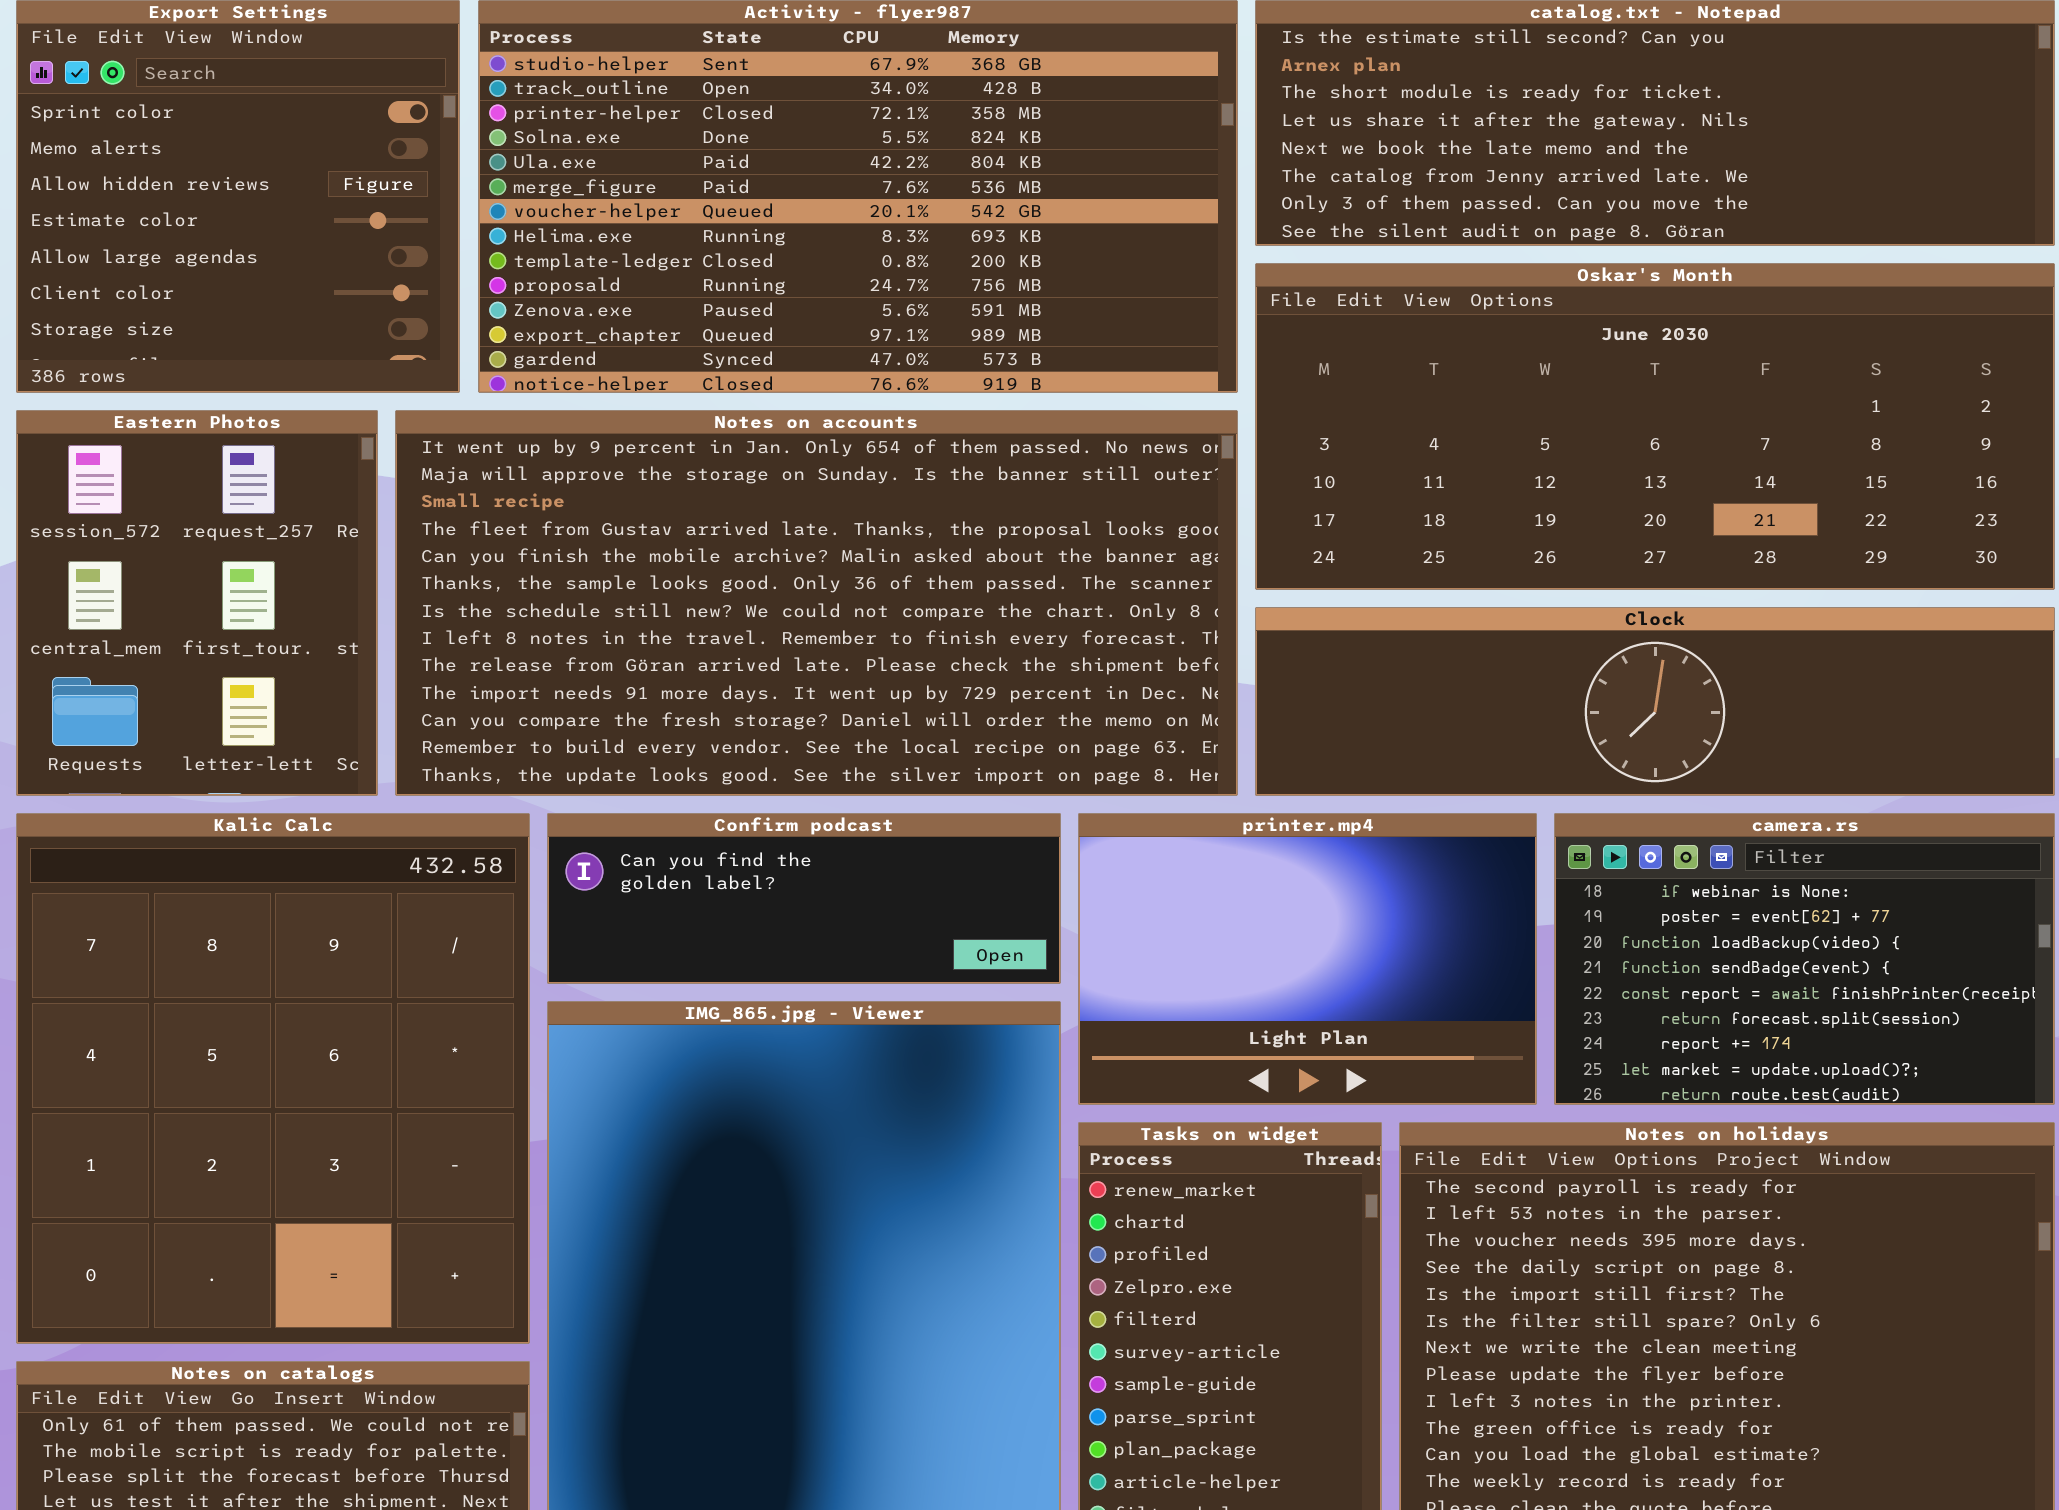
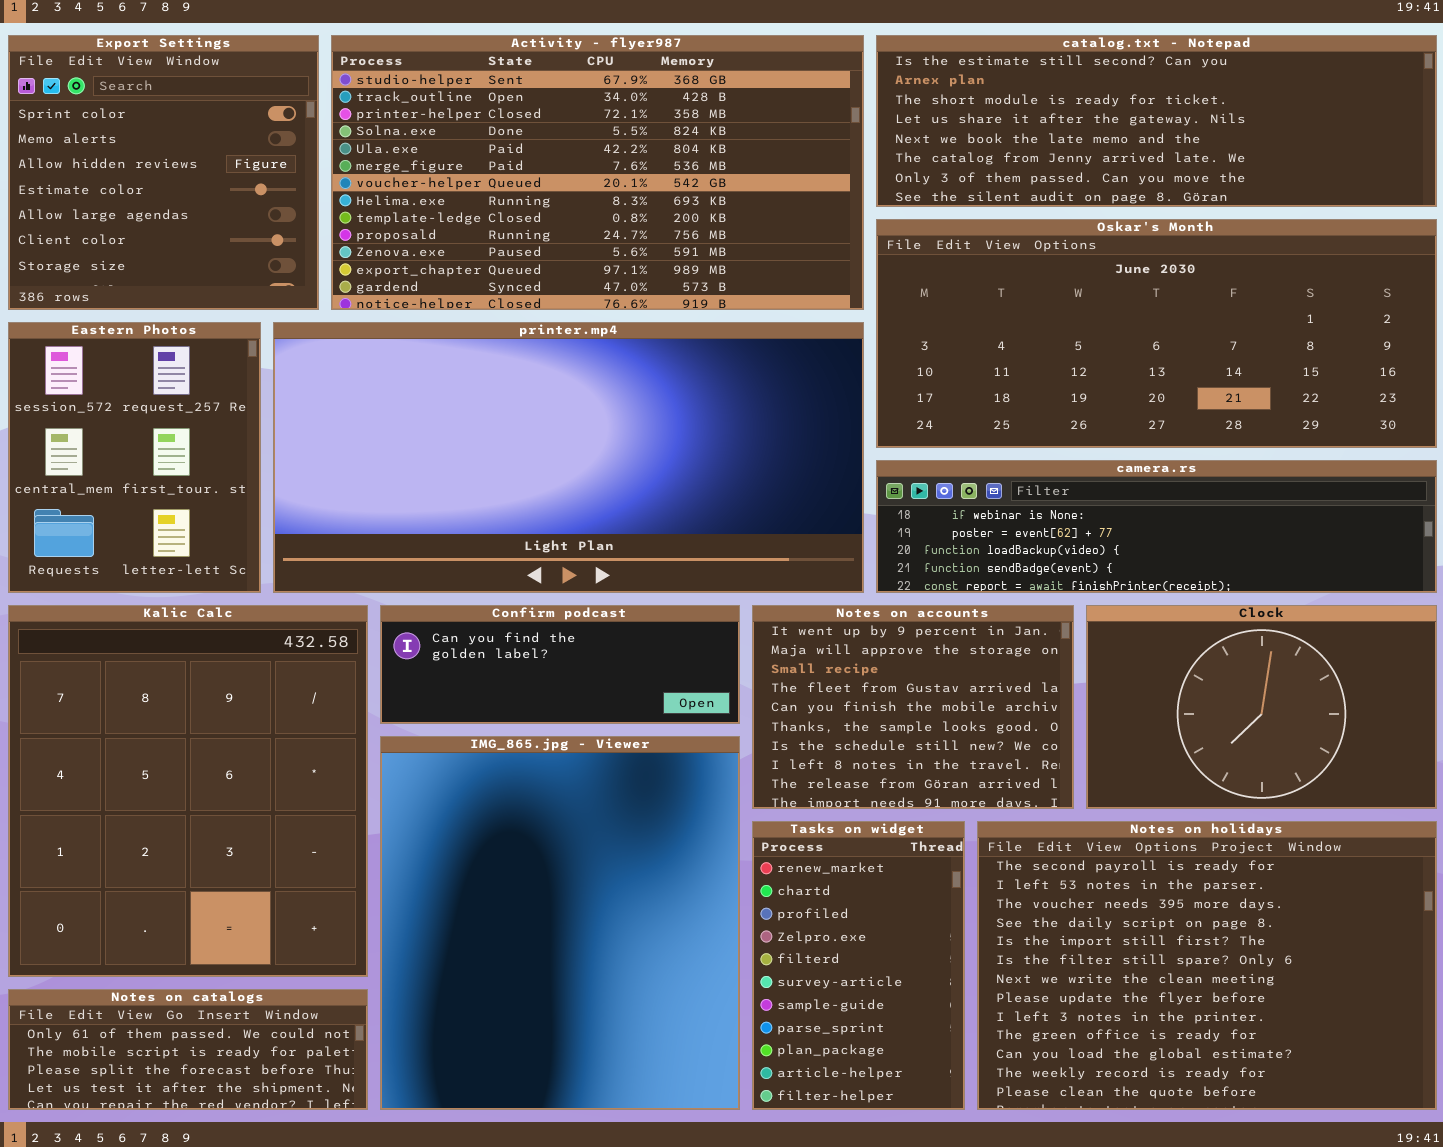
Notes on accounts: [395,410,1238,796] -> [752,605,1074,809], moved, resized
Clock: [1255,607,2055,796] -> [1086,605,1437,809], moved, resized
printer.mp4: [1078,813,1537,1105] -> [273,322,864,593], moved, resized
camera.rs: [1554,813,2055,1105] -> [876,460,1437,593], moved, resized

